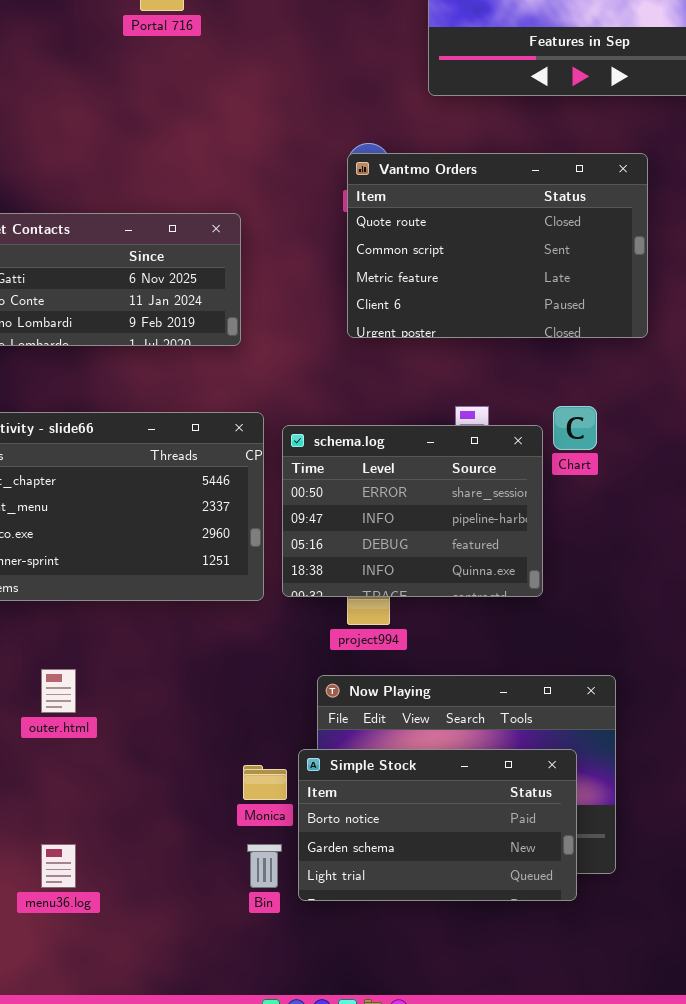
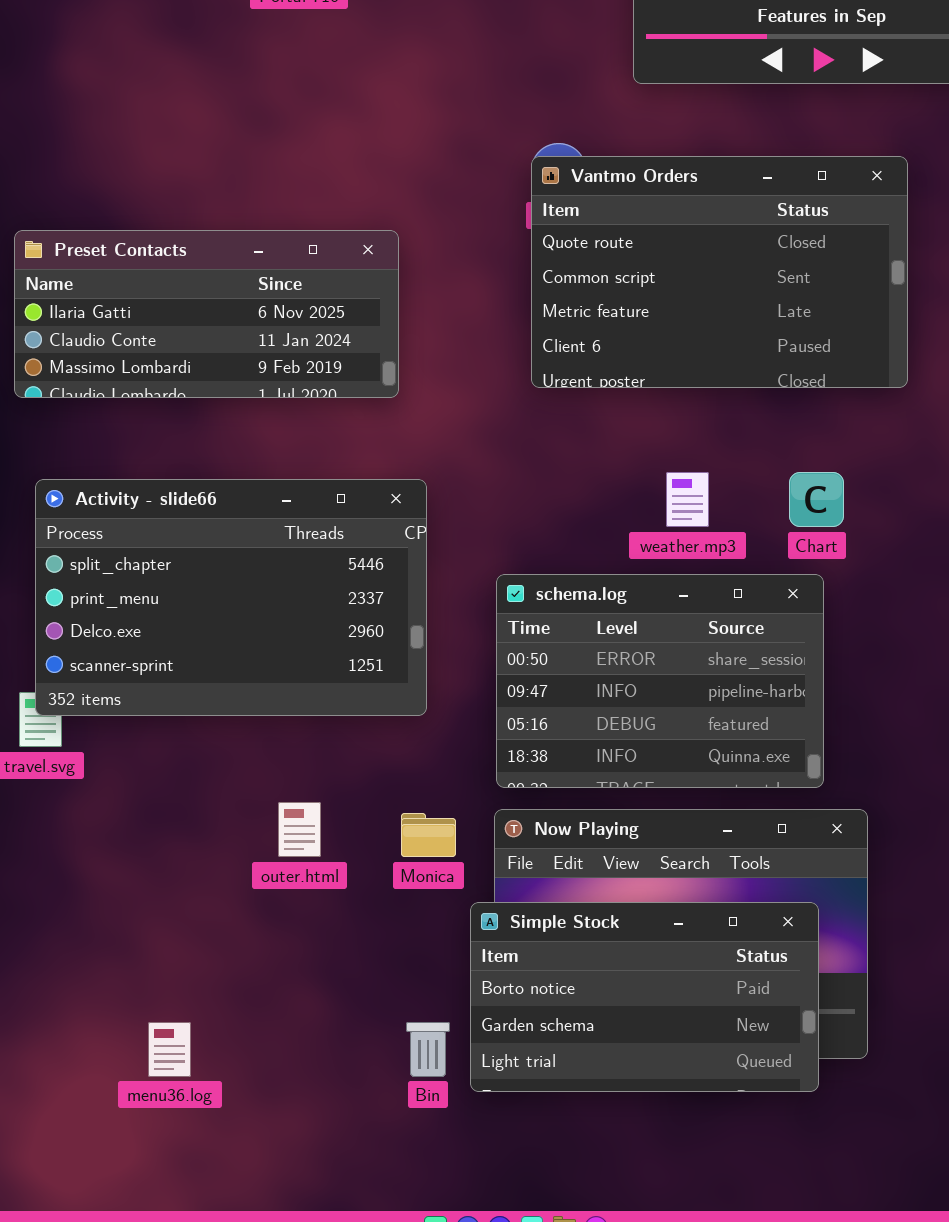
schema.log: [282,425,543,597] -> [496,574,824,788], moved
outer.html: [41,669,76,713] -> [278,802,321,857], moved
Monica: [243,765,287,800] -> [401,813,456,857], moved

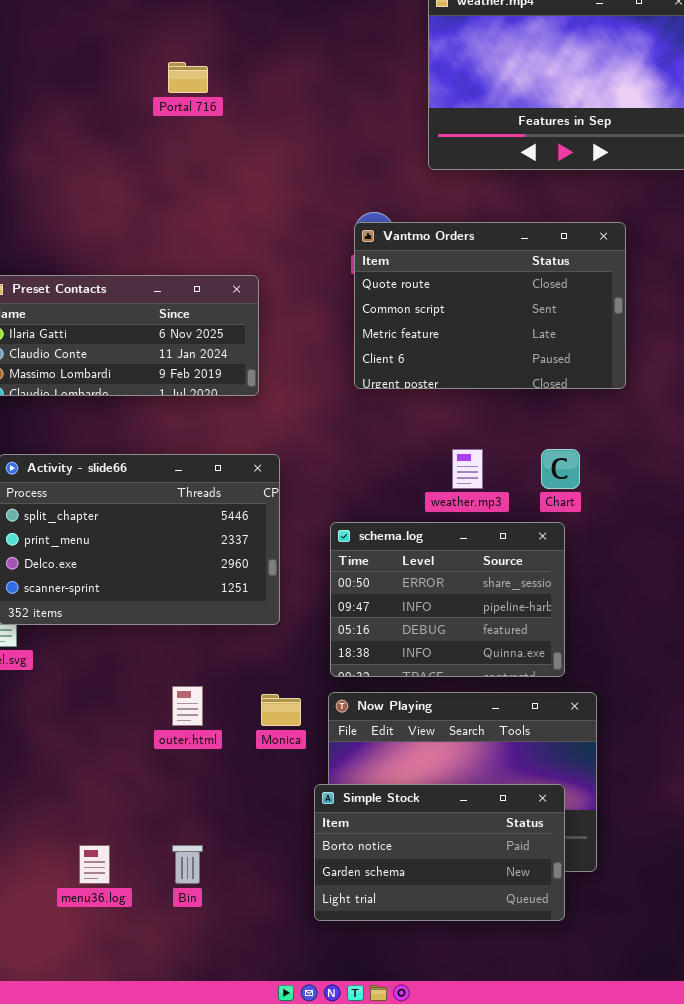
Simple Stock: [470,902,819,1092] -> [314,784,565,921], moved
Bin: [406,1022,450,1077] -> [172,845,203,884], moved

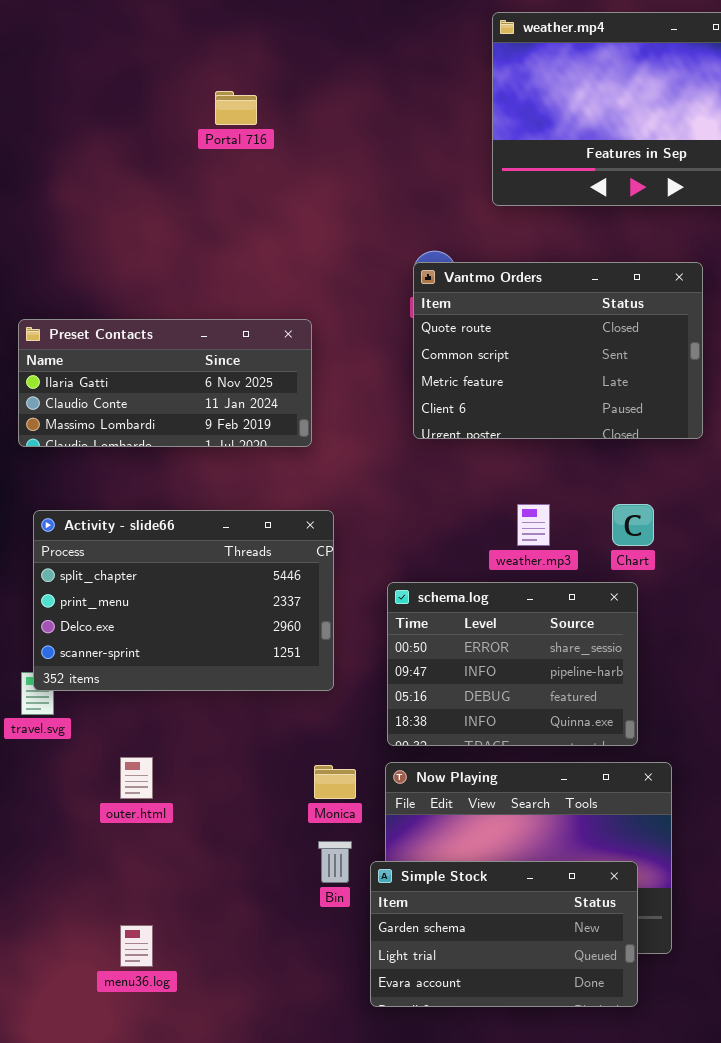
outer.html: [172,686,203,726] -> [120,757,153,799], moved
Simple Stock: [314,784,565,921] -> [370,861,638,1007], scrolled down 1 row
Bin: [172,845,203,884] -> [318,841,352,883], moved

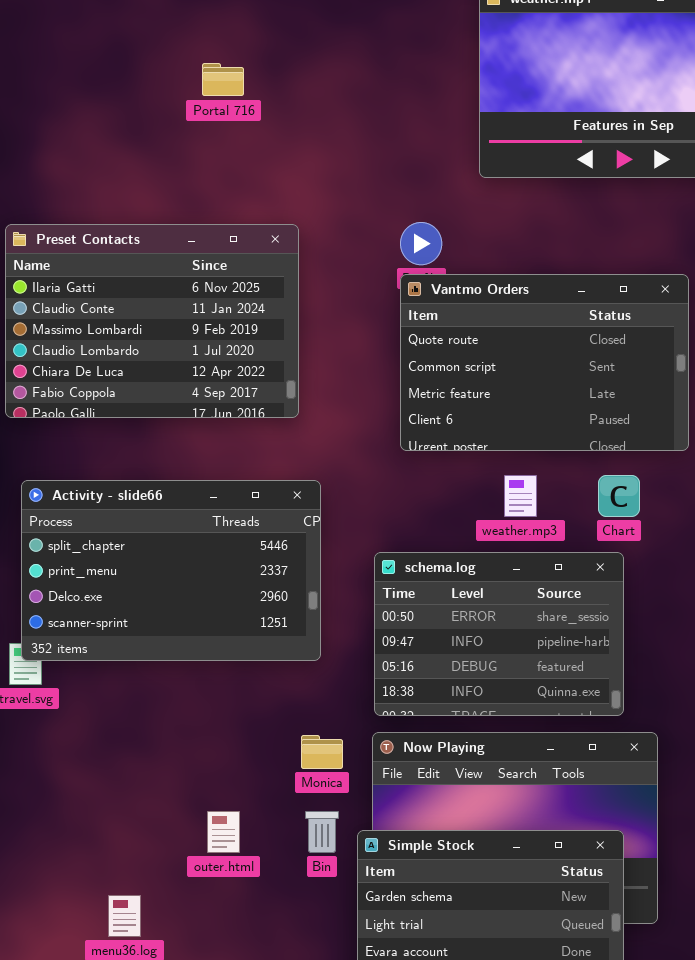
Vantmo Orders: [413,262,703,439] -> [400,274,689,451], moved
Preset Contacts: [18,319,312,447] -> [5,224,299,418], resized
outer.html: [120,757,153,799] -> [207,811,240,853], moved

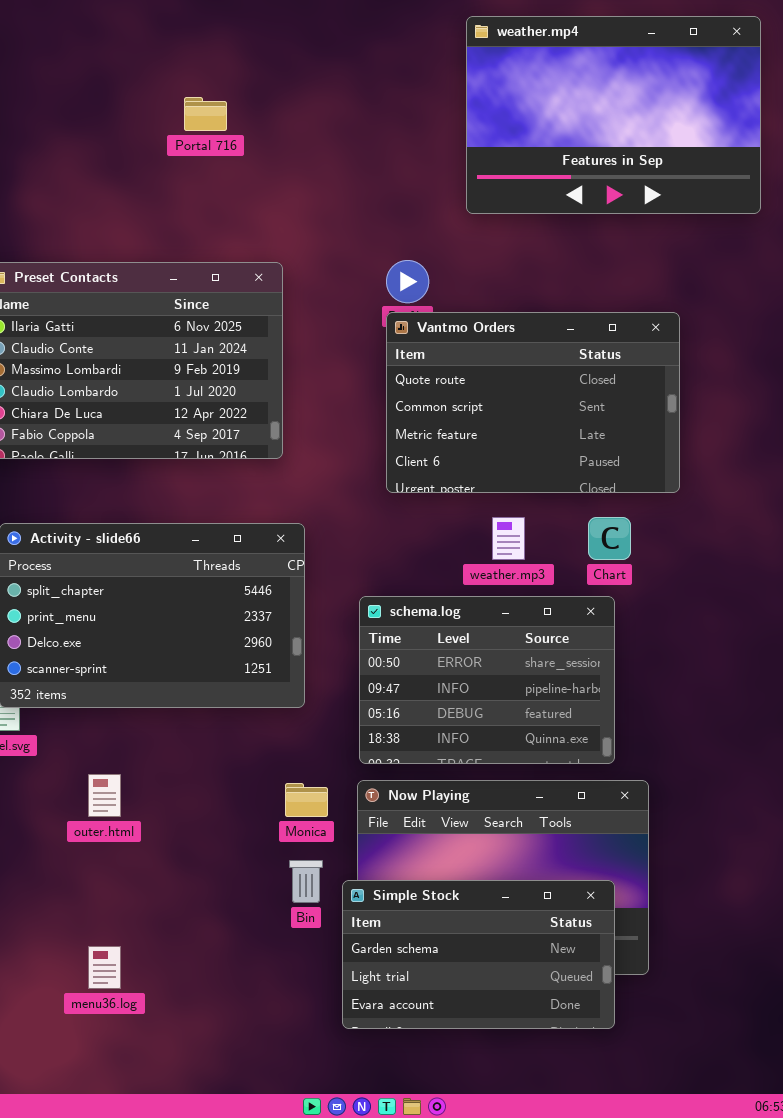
outer.html: [207,811,240,853] -> [88,774,121,817], moved

